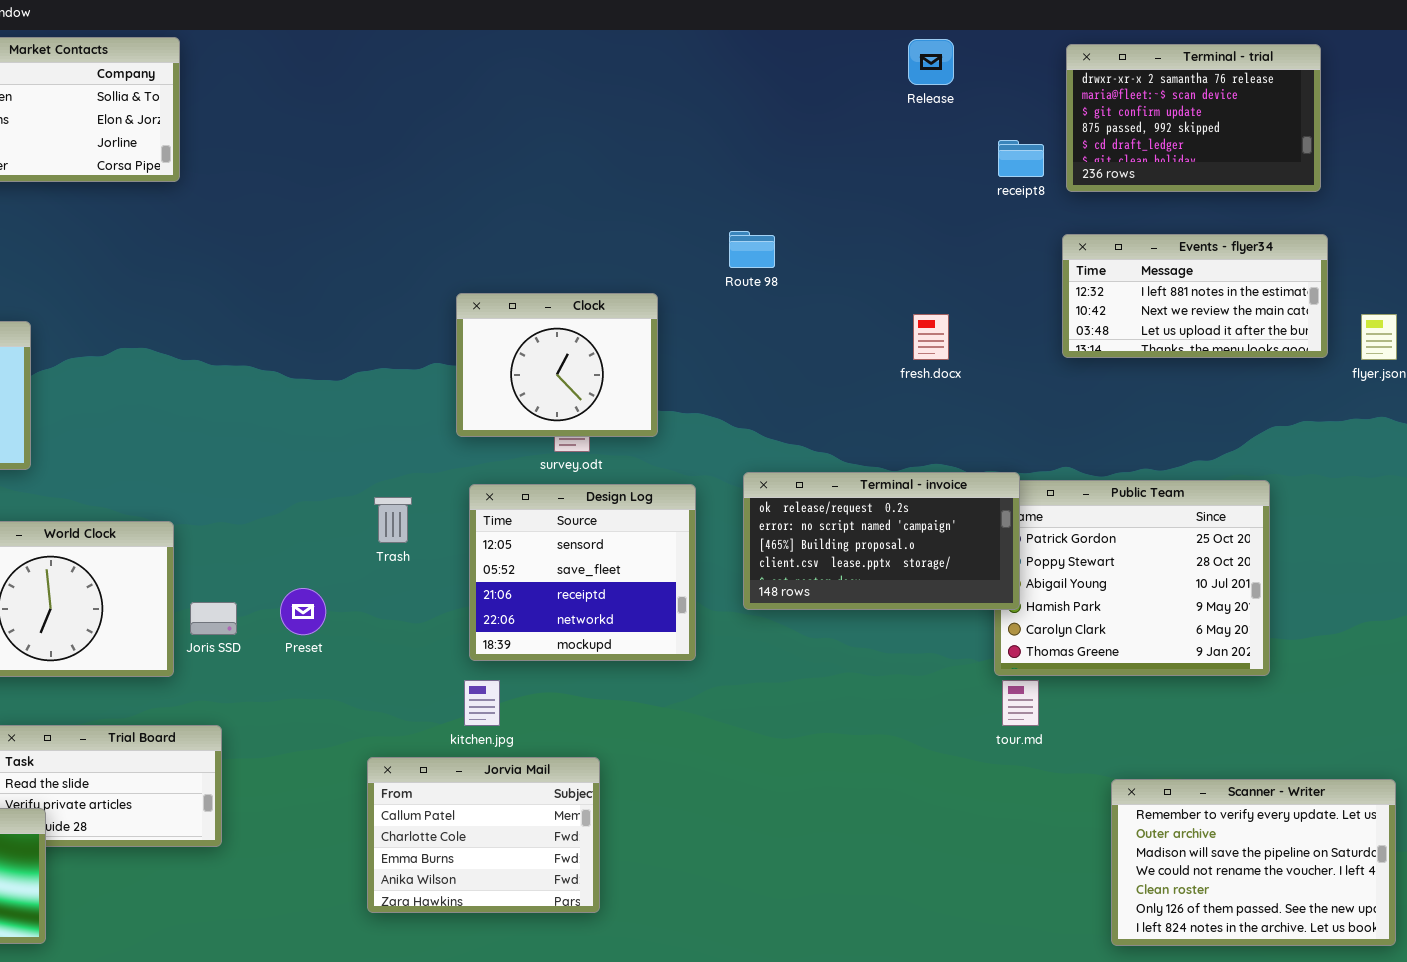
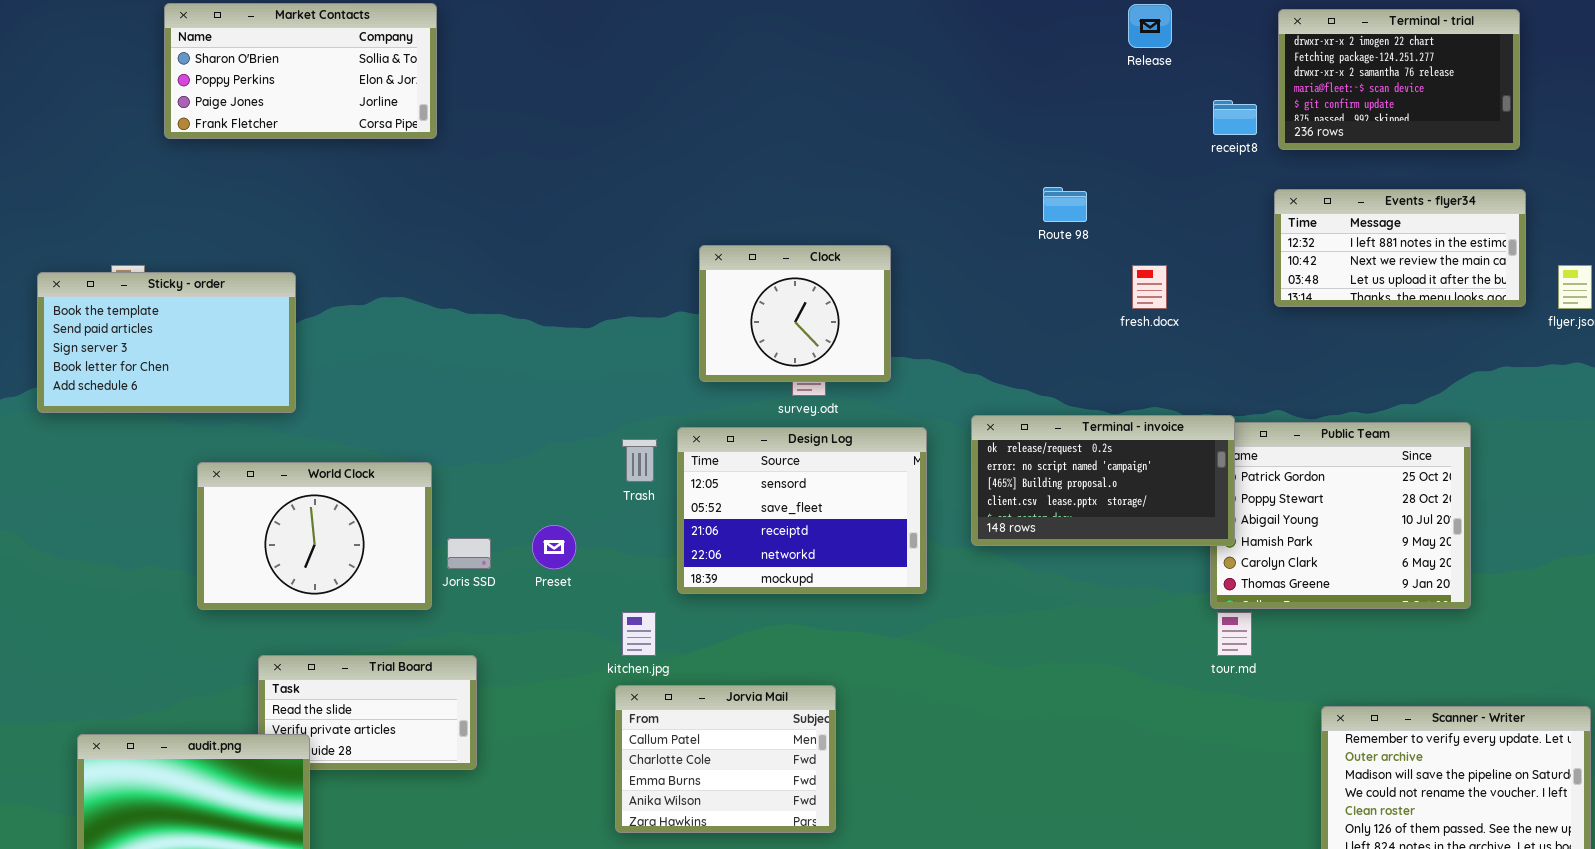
Terminal - trial: [1066,44,1321,192] -> [1278,9,1520,150], scrolled up 2 rows
Route 98: [729,231,775,268] -> [1043,187,1087,222], moved
Design Log: [469,484,696,661] -> [677,427,927,594], resized
kitchen.jpg: [464,680,500,726] -> [622,612,656,656], moved

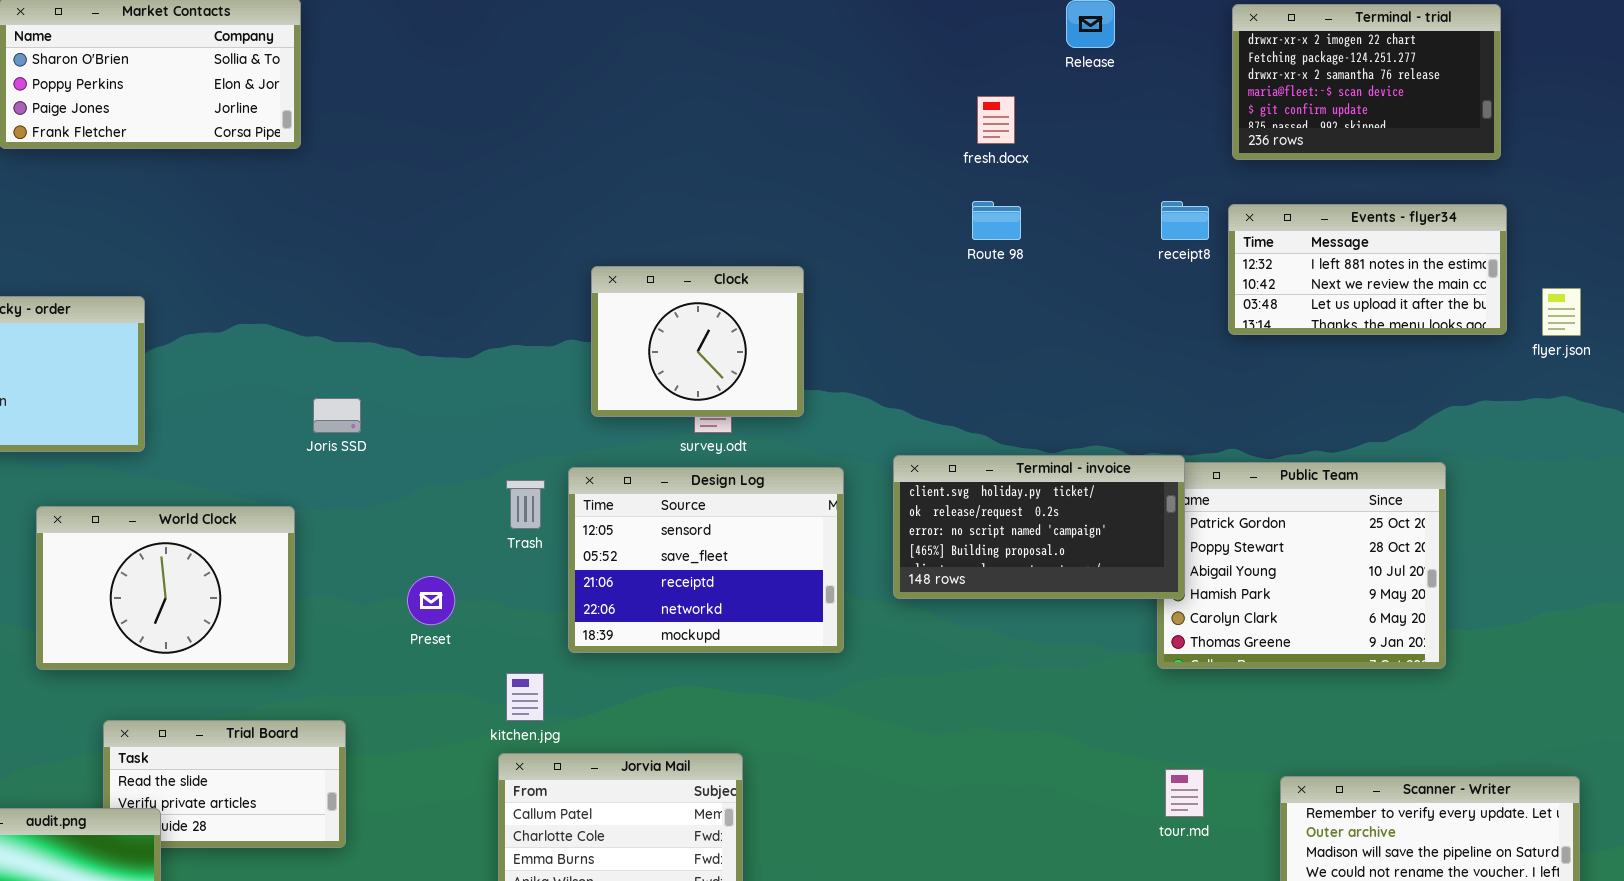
receipt8: [1213,100,1257,135] -> [1161,201,1209,240], moved
fresh.docx: [1132,265,1167,309] -> [977,96,1015,144], moved
Terminal - invoice: [971,415,1235,546] -> [893,455,1185,599], scrolled up 1 row
Joris SSD: [447,538,491,569] -> [313,398,361,433], moved
tour.md: [1217,612,1252,656] -> [1165,769,1204,817], moved

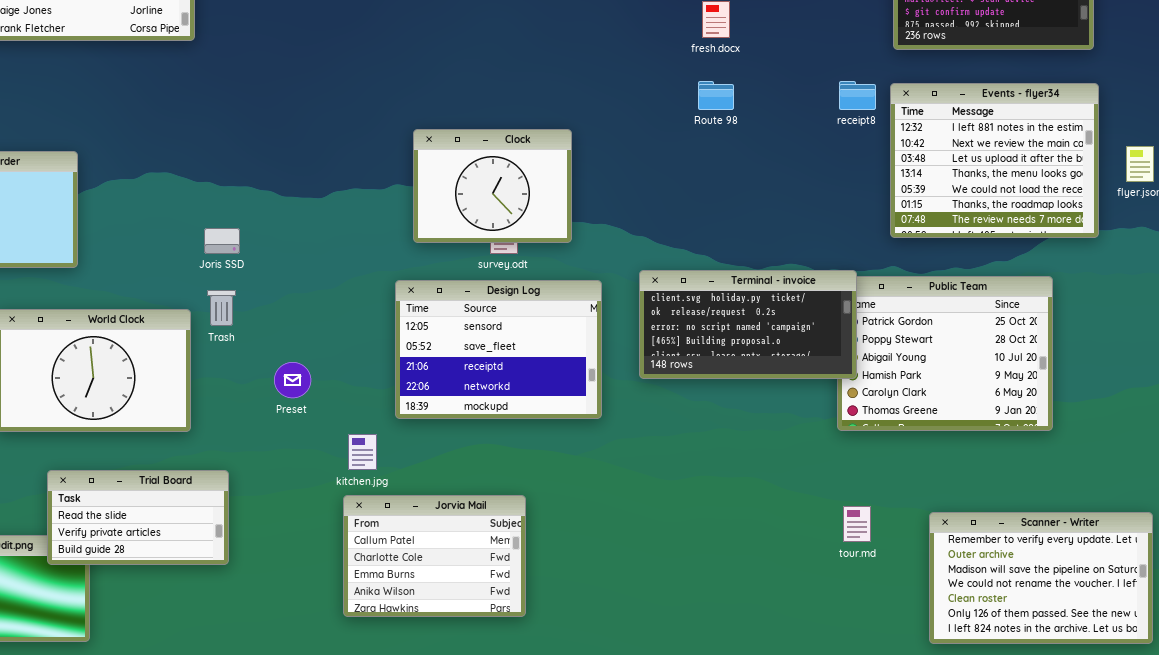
Events - flyer34: [1228,204,1507,335] -> [890,83,1099,238], resized
Trash: [506,480,545,529] -> [207,290,236,326], moved
Trial Board: [103,720,346,848] -> [47,470,229,565], raised

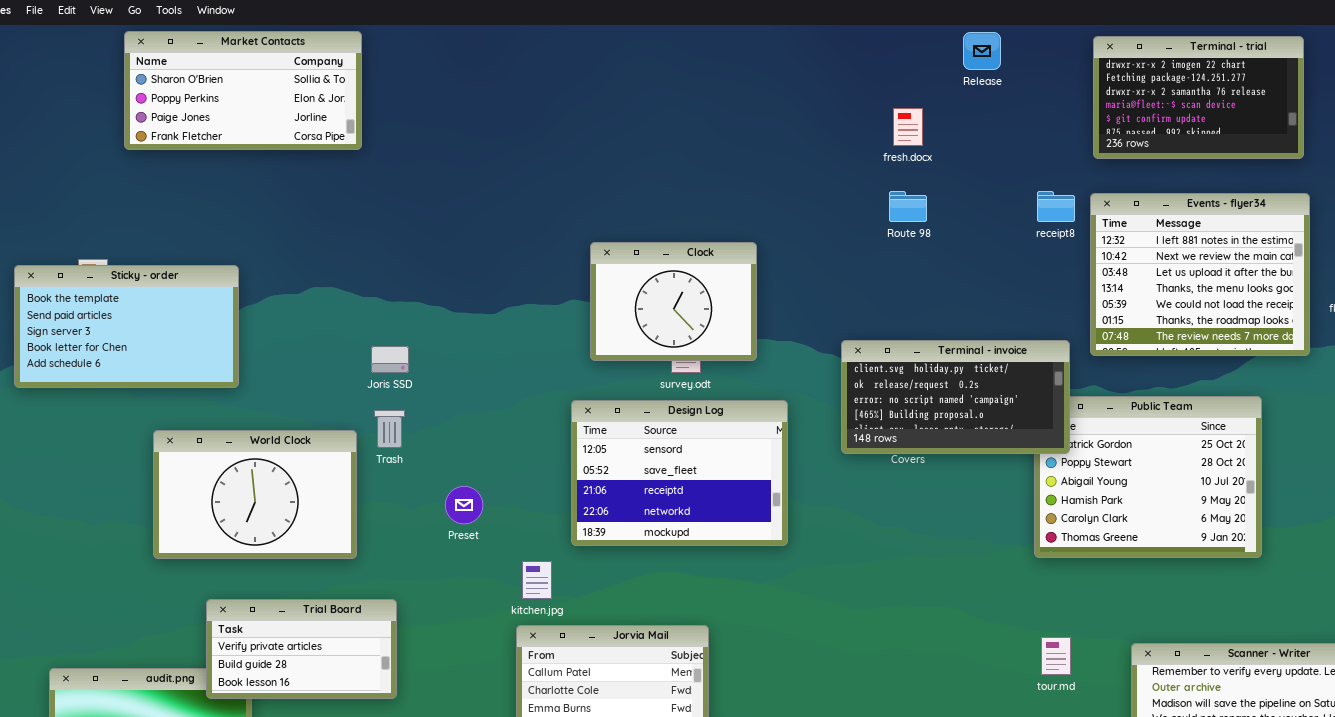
Terminal - invoice: [639,270,857,379] -> [841,340,1070,454], moved
Trial Board: [47,470,229,565] -> [206,599,397,699], scrolled down 1 row

